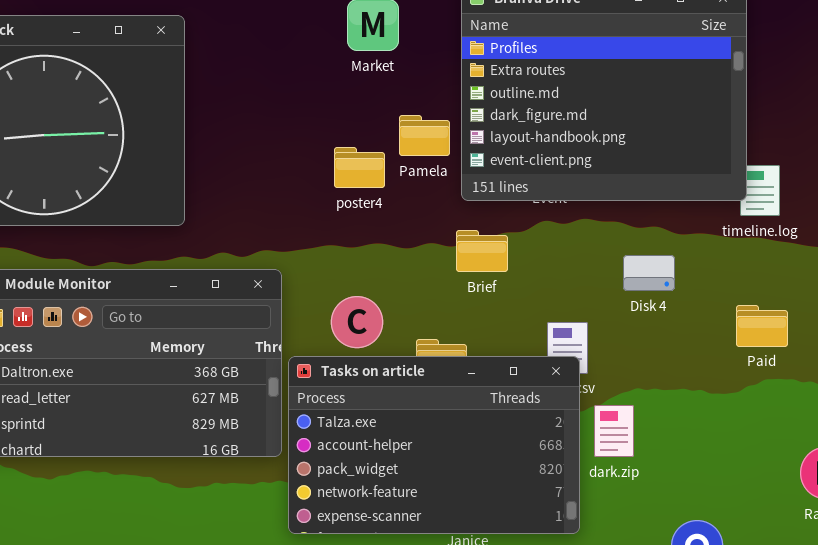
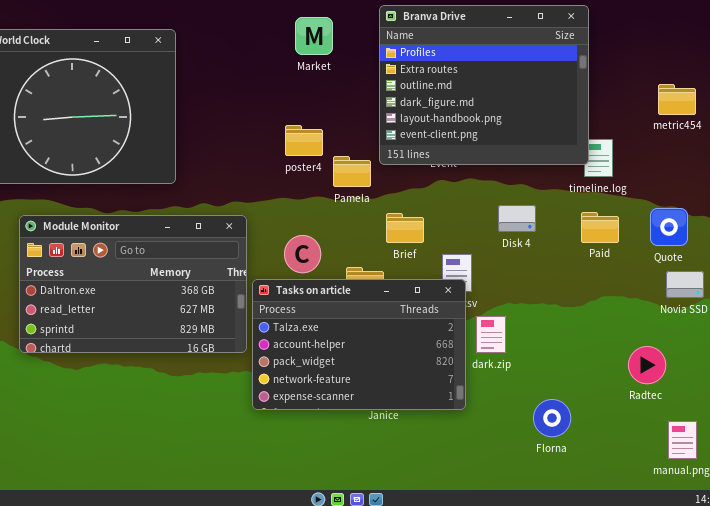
Pamela: [399,115,450,156] -> [333,156,371,187], moved
Brief: [456,230,508,272] -> [386,213,424,243], moved
Paid: [736,305,788,347] -> [581,212,619,243], moved

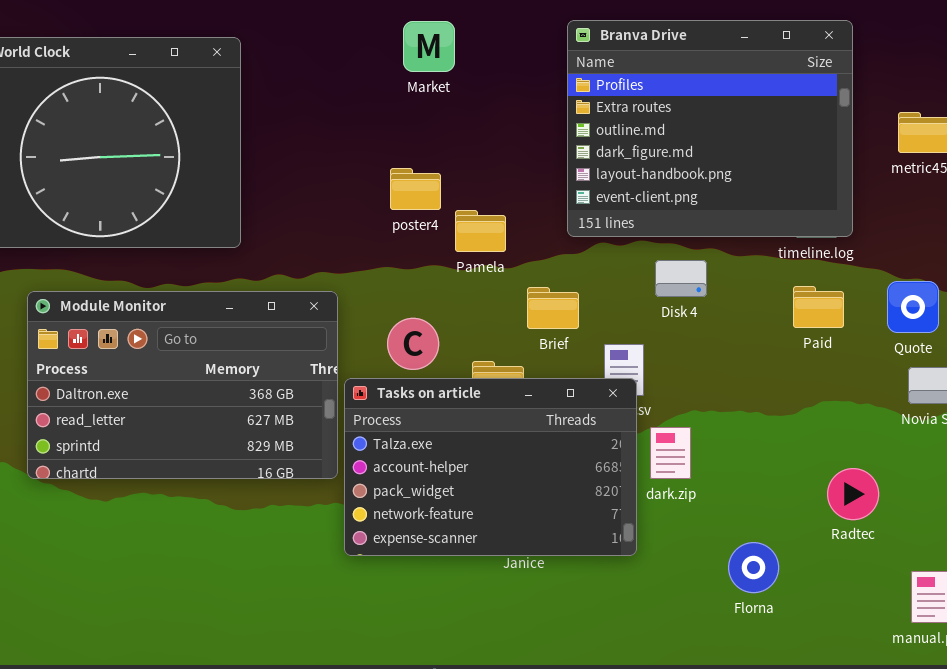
Branva Drive: [379,5,589,165] -> [567,20,853,237], moved
Disk 4: [498,205,536,232] -> [655,260,707,297], moved
Radtec: [628,346,666,384] -> [827,468,879,520], moved

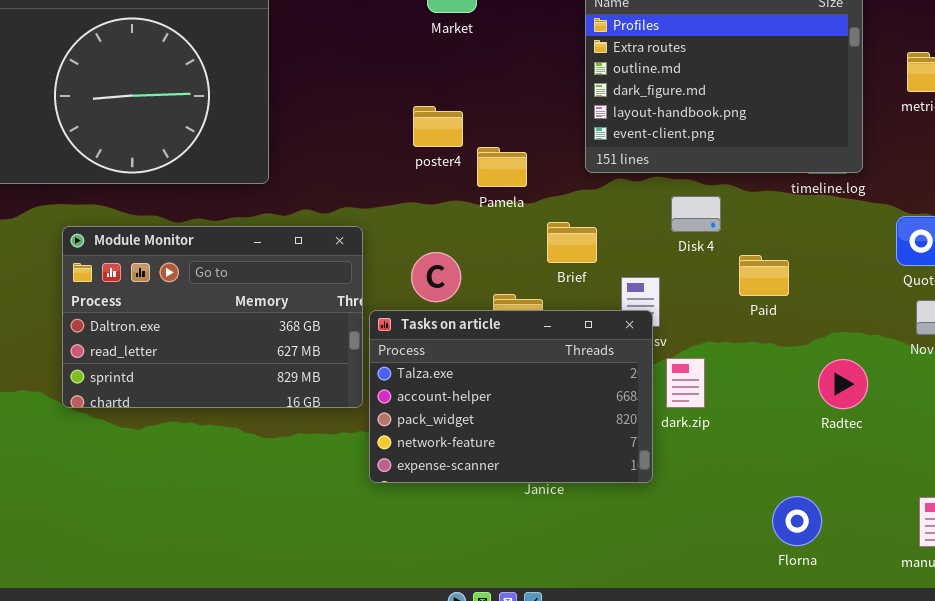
Paid: [793,286,844,328] -> [739,255,789,296], moved
Radtec: [827,468,879,520] -> [818,359,868,409], moved
Florna: [728,542,779,593] -> [772,496,822,546], moved

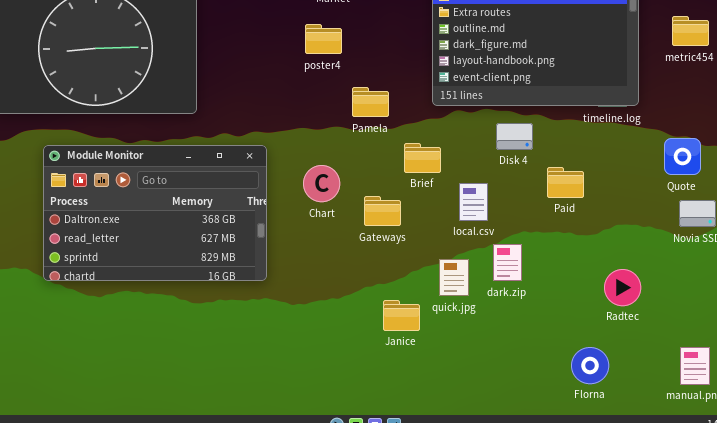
poster4: [413,106,463,147] -> [305,24,342,54], moved
Tasks on article: [369,310,653,483] -> none, closed
Radtec: [818,359,868,409] -> [604,269,641,306], moved

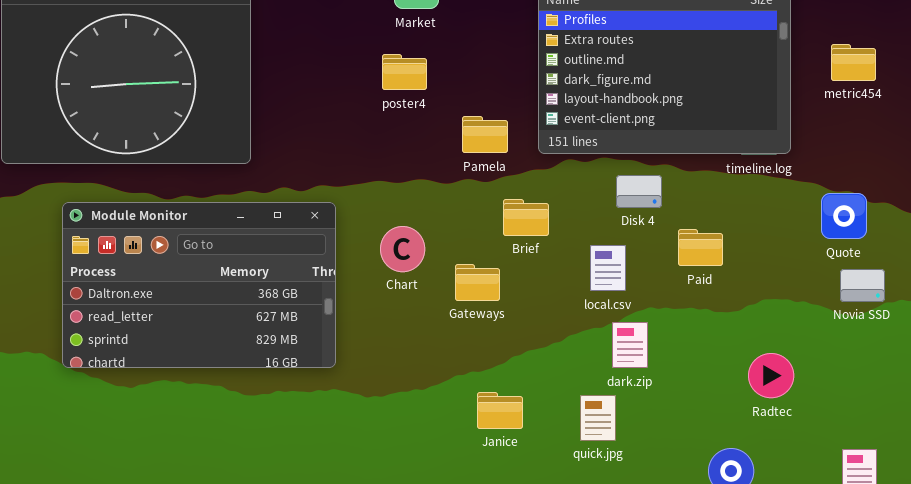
Pamela: [352,87,389,117] -> [462,116,508,153], moved
local.csv: [459,183,488,221] -> [590,245,626,291], moved
quick.jpg: [439,259,469,296] -> [580,395,616,441], moved

